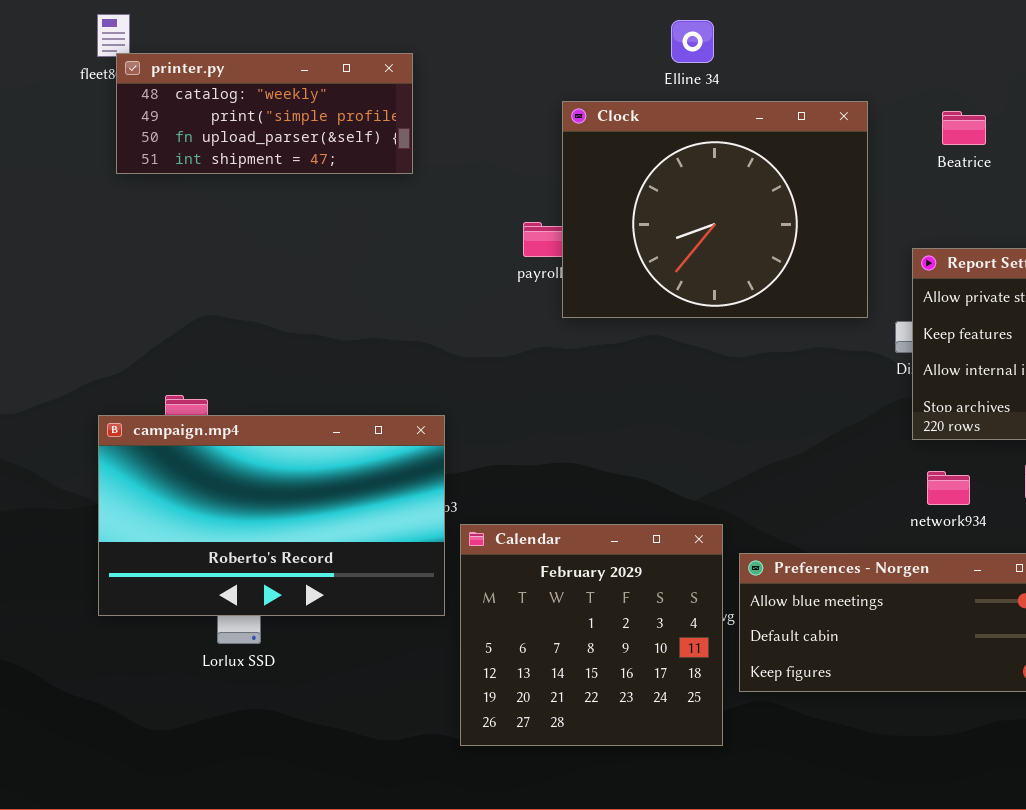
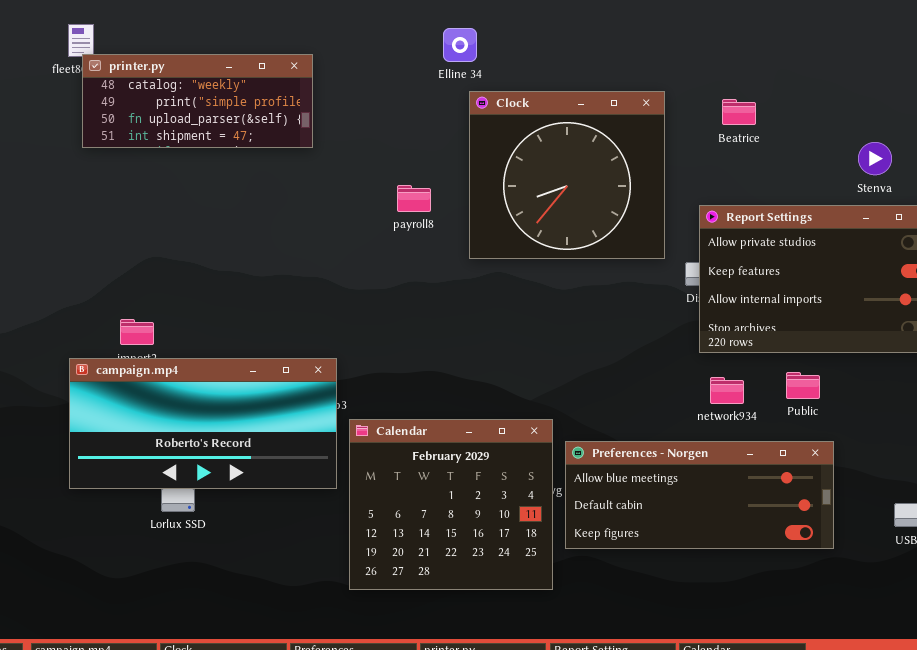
Elline 34: [671,20,714,63] -> [443,28,477,62], moved
Clock: [562,101,868,318] -> [469,91,665,259], resized
campaign.mp4: [98,415,445,616] -> [69,358,337,489], resized

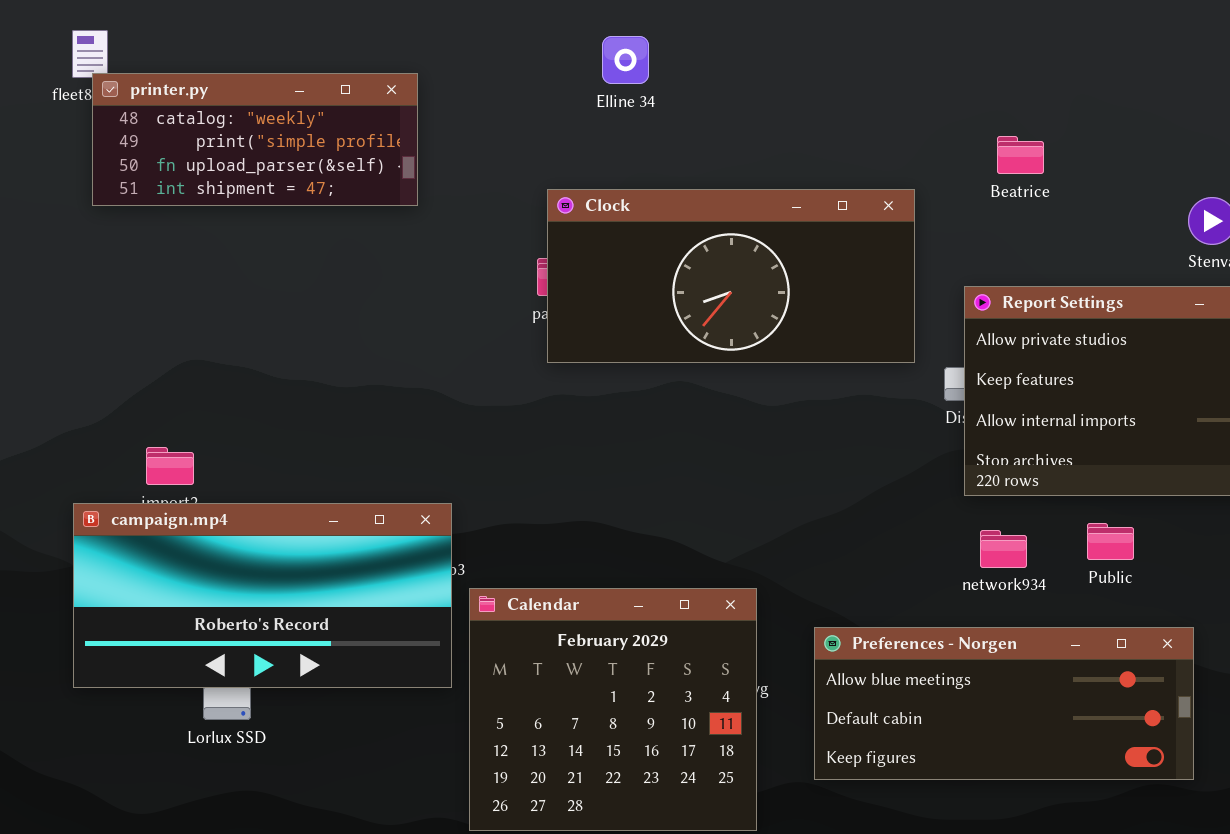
Clock: [469,91,665,259] -> [547,189,915,363], resized
Preferences - Norgen: [565,441,834,549] -> [814,627,1194,780], moved

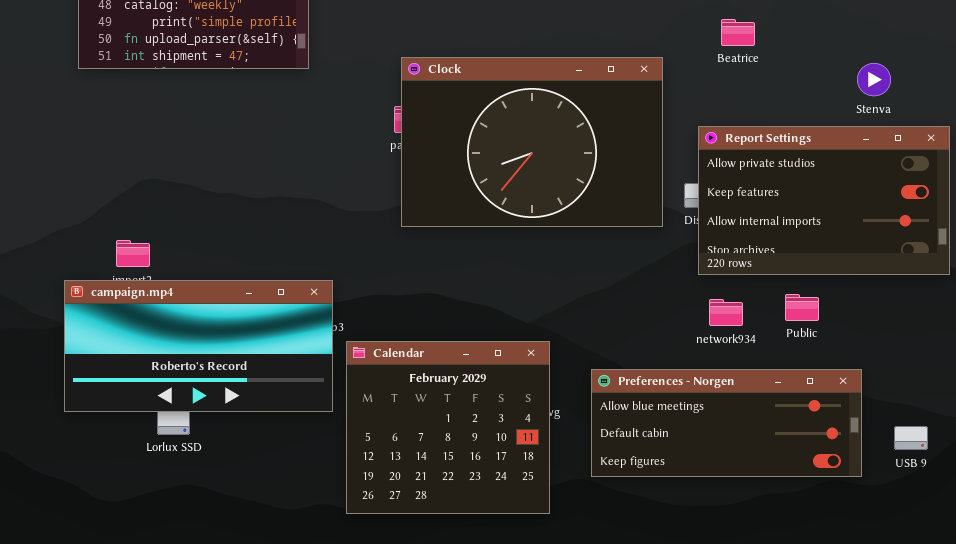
Clock: [547,189,915,363] -> [401,57,663,227], resized

